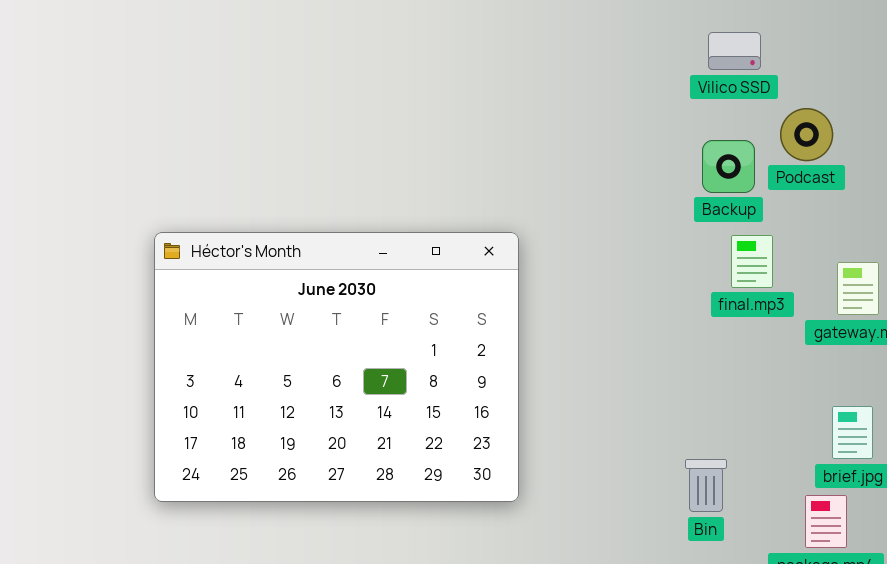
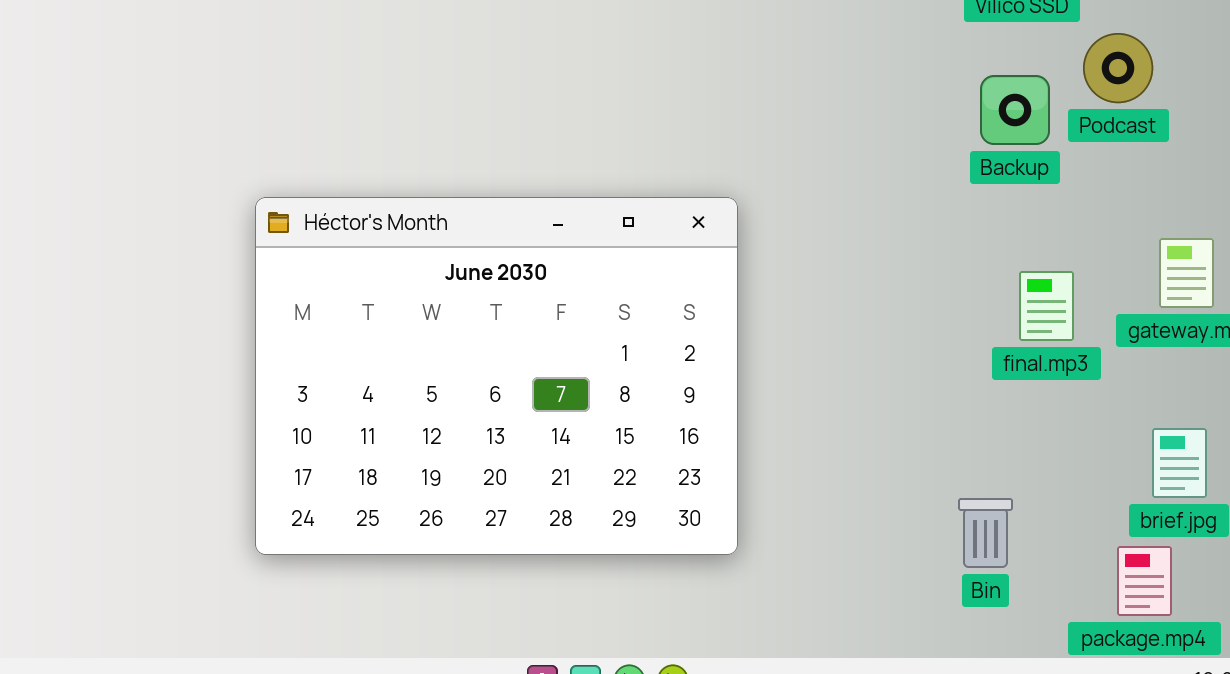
final.mp3: [731,235,773,288] -> [1019,271,1074,341], moved

